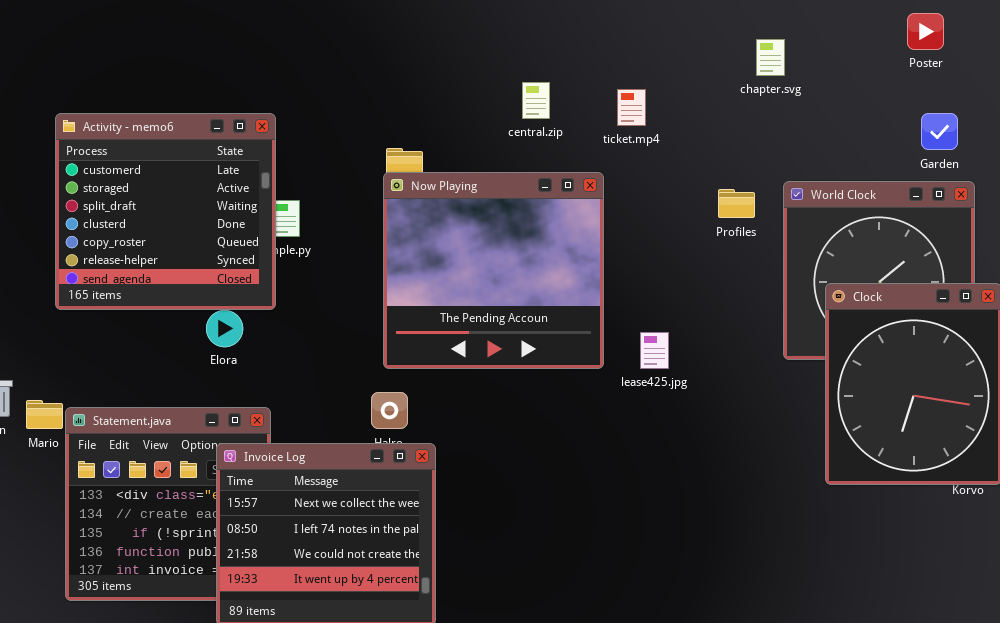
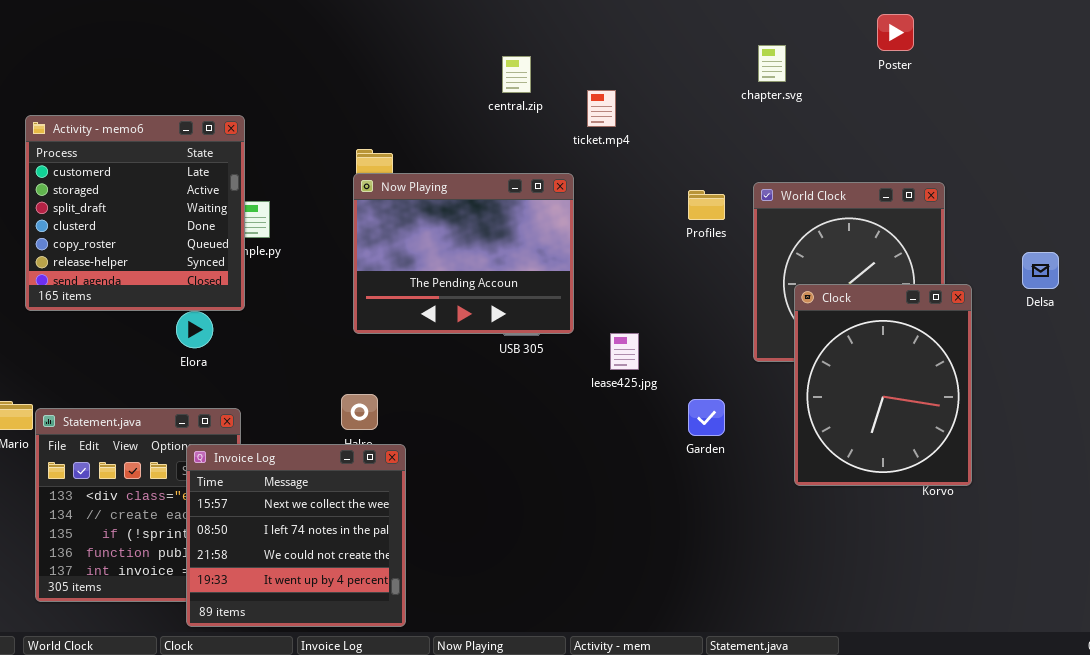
chapter.svg: [756,39,785,76] -> [758,45,786,82], moved
central.zip: [522,82,550,119] -> [502,56,531,93], moved
Garden: [921,113,958,150] -> [688,399,725,436], moved
Now Playing: [383,172,604,369] -> [353,173,574,334], resized

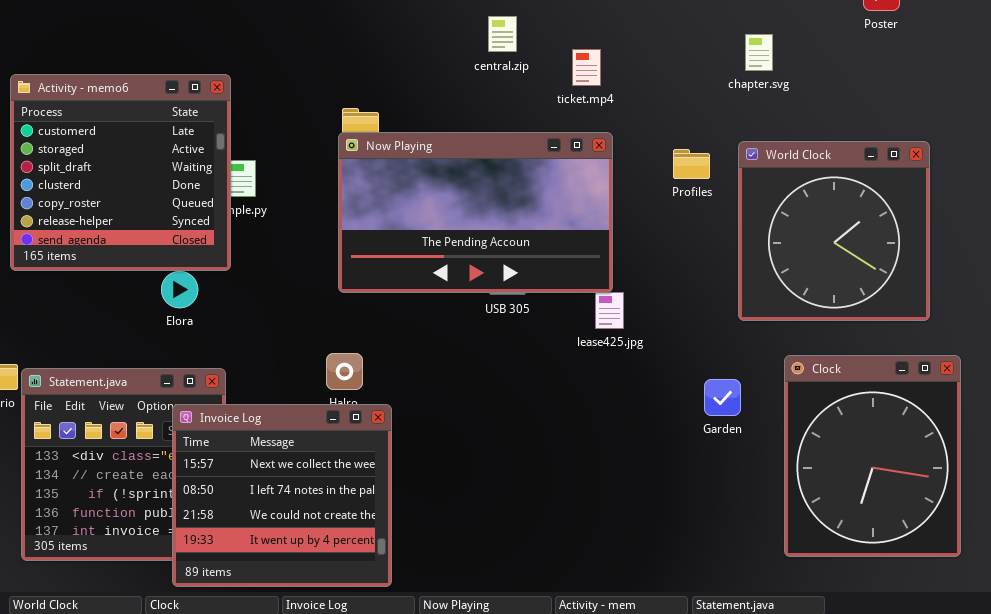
chapter.svg: [758,45,786,82] -> [745,34,773,71], moved
Now Playing: [353,173,574,334] -> [338,132,613,293], resized
Clock: [794,284,972,486] -> [784,355,961,557], moved
Garden: [688,399,725,436] -> [704,379,741,416], moved

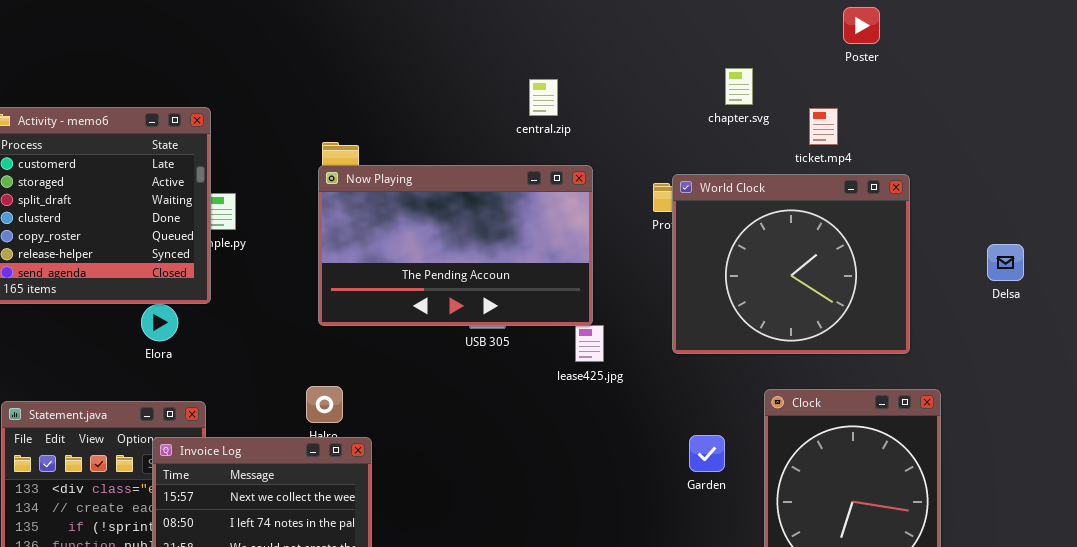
central.zip: [488,16,517,52] -> [529,79,558,116], moved
ticket.mp4: [572,49,601,86] -> [809,108,838,145], moved
World Clock: [738,141,930,321] -> [672,174,910,354], resized
Garden: [704,379,741,416] -> [689,435,725,472], moved

